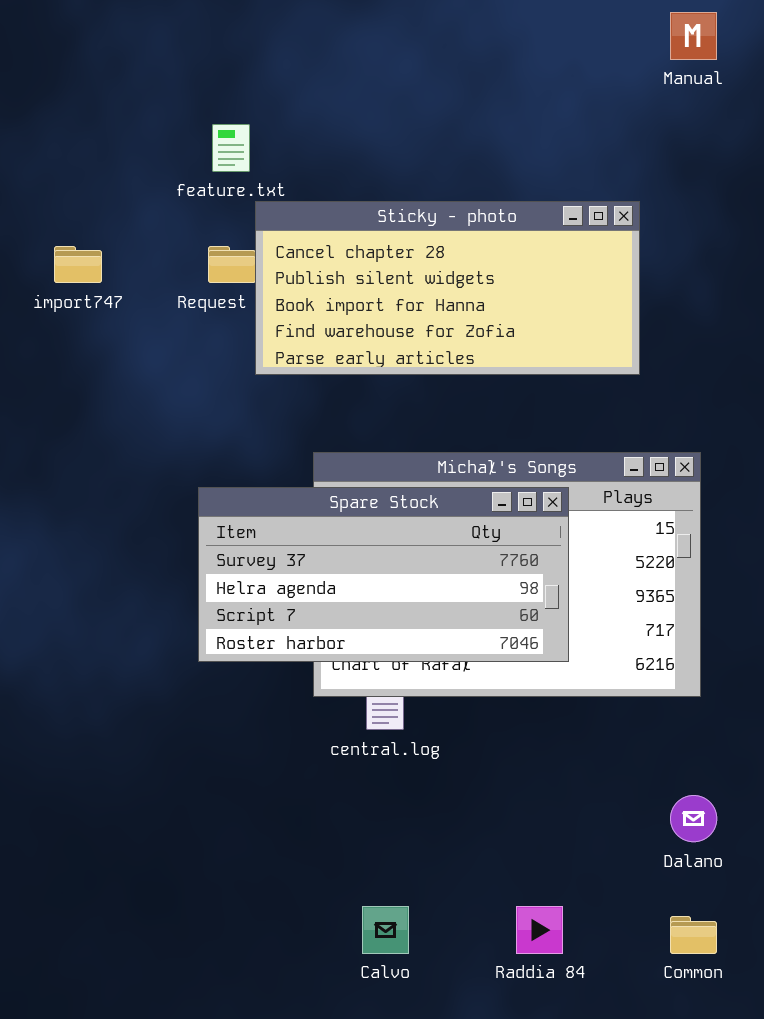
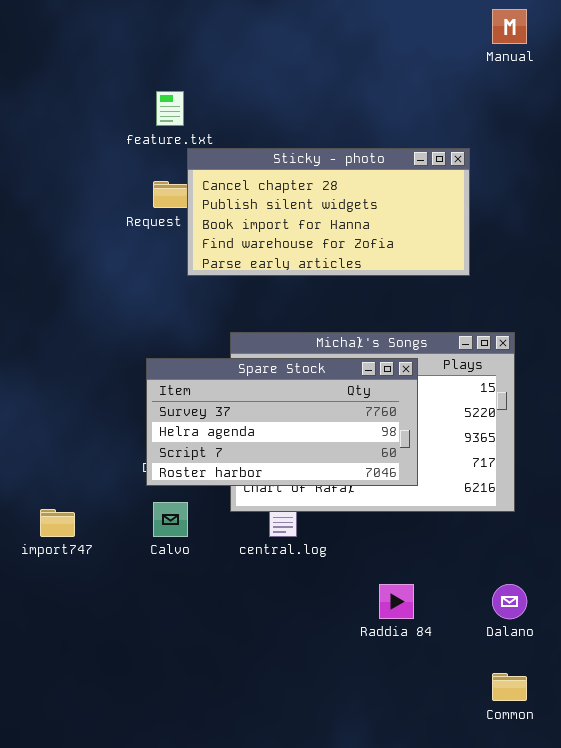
import747: [54,246,102,283] -> [40,509,75,537], moved
Calvo: [362,906,409,954] -> [153,502,188,537], moved
Raddia 84: [516,906,563,954] -> [379,584,414,619], moved

